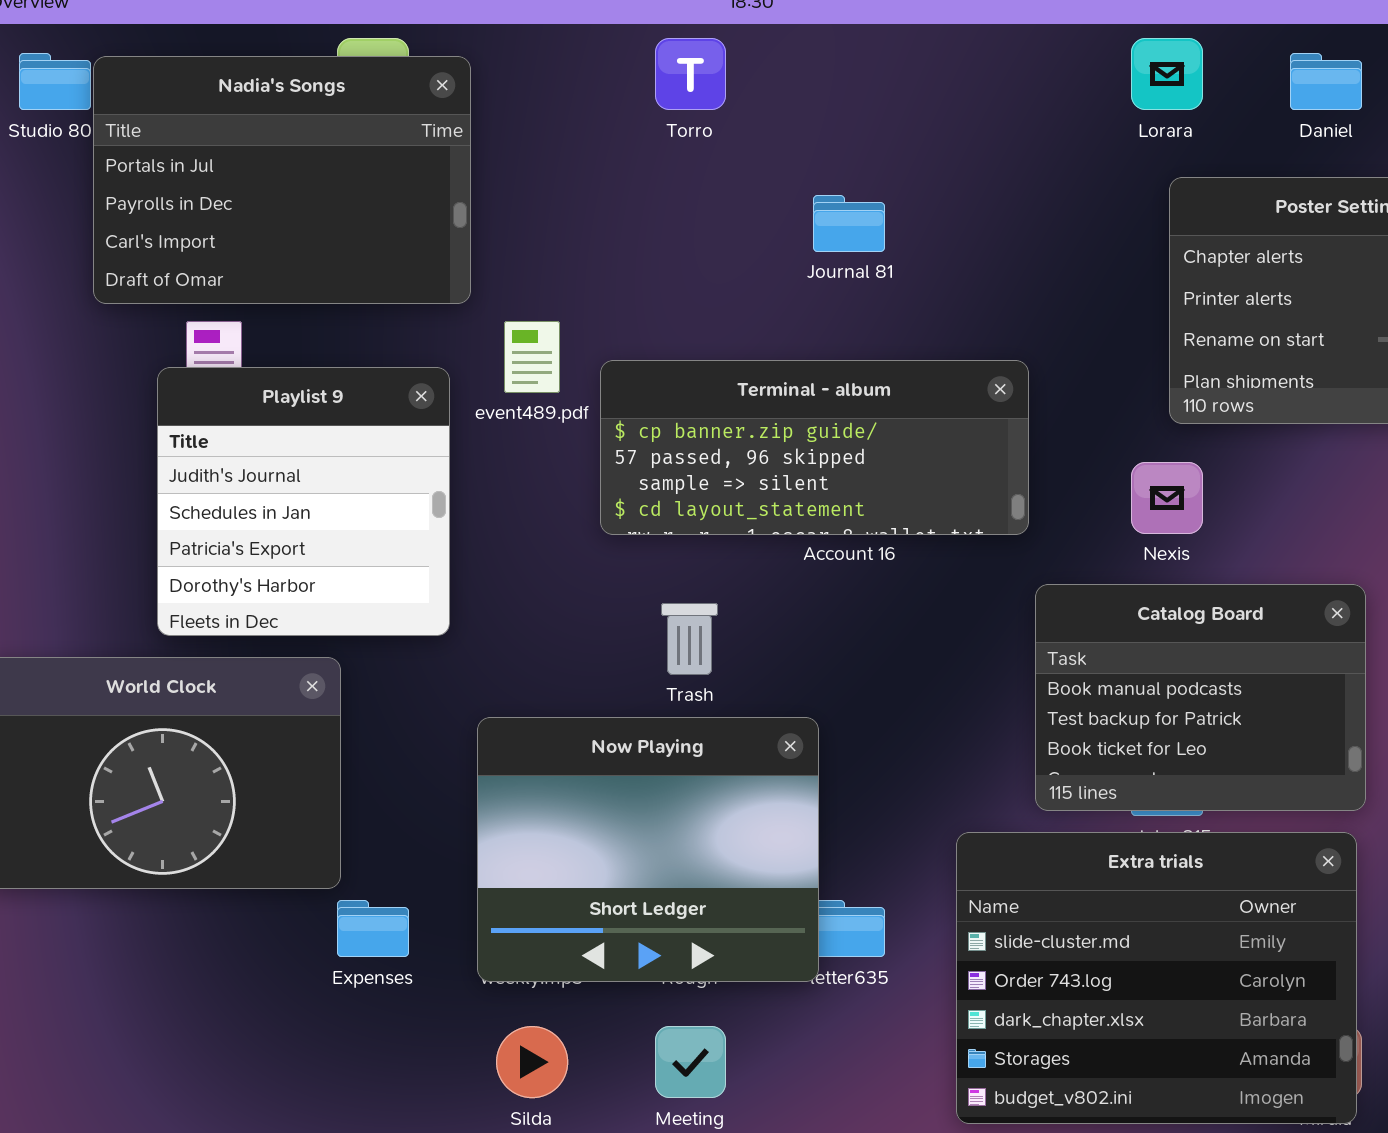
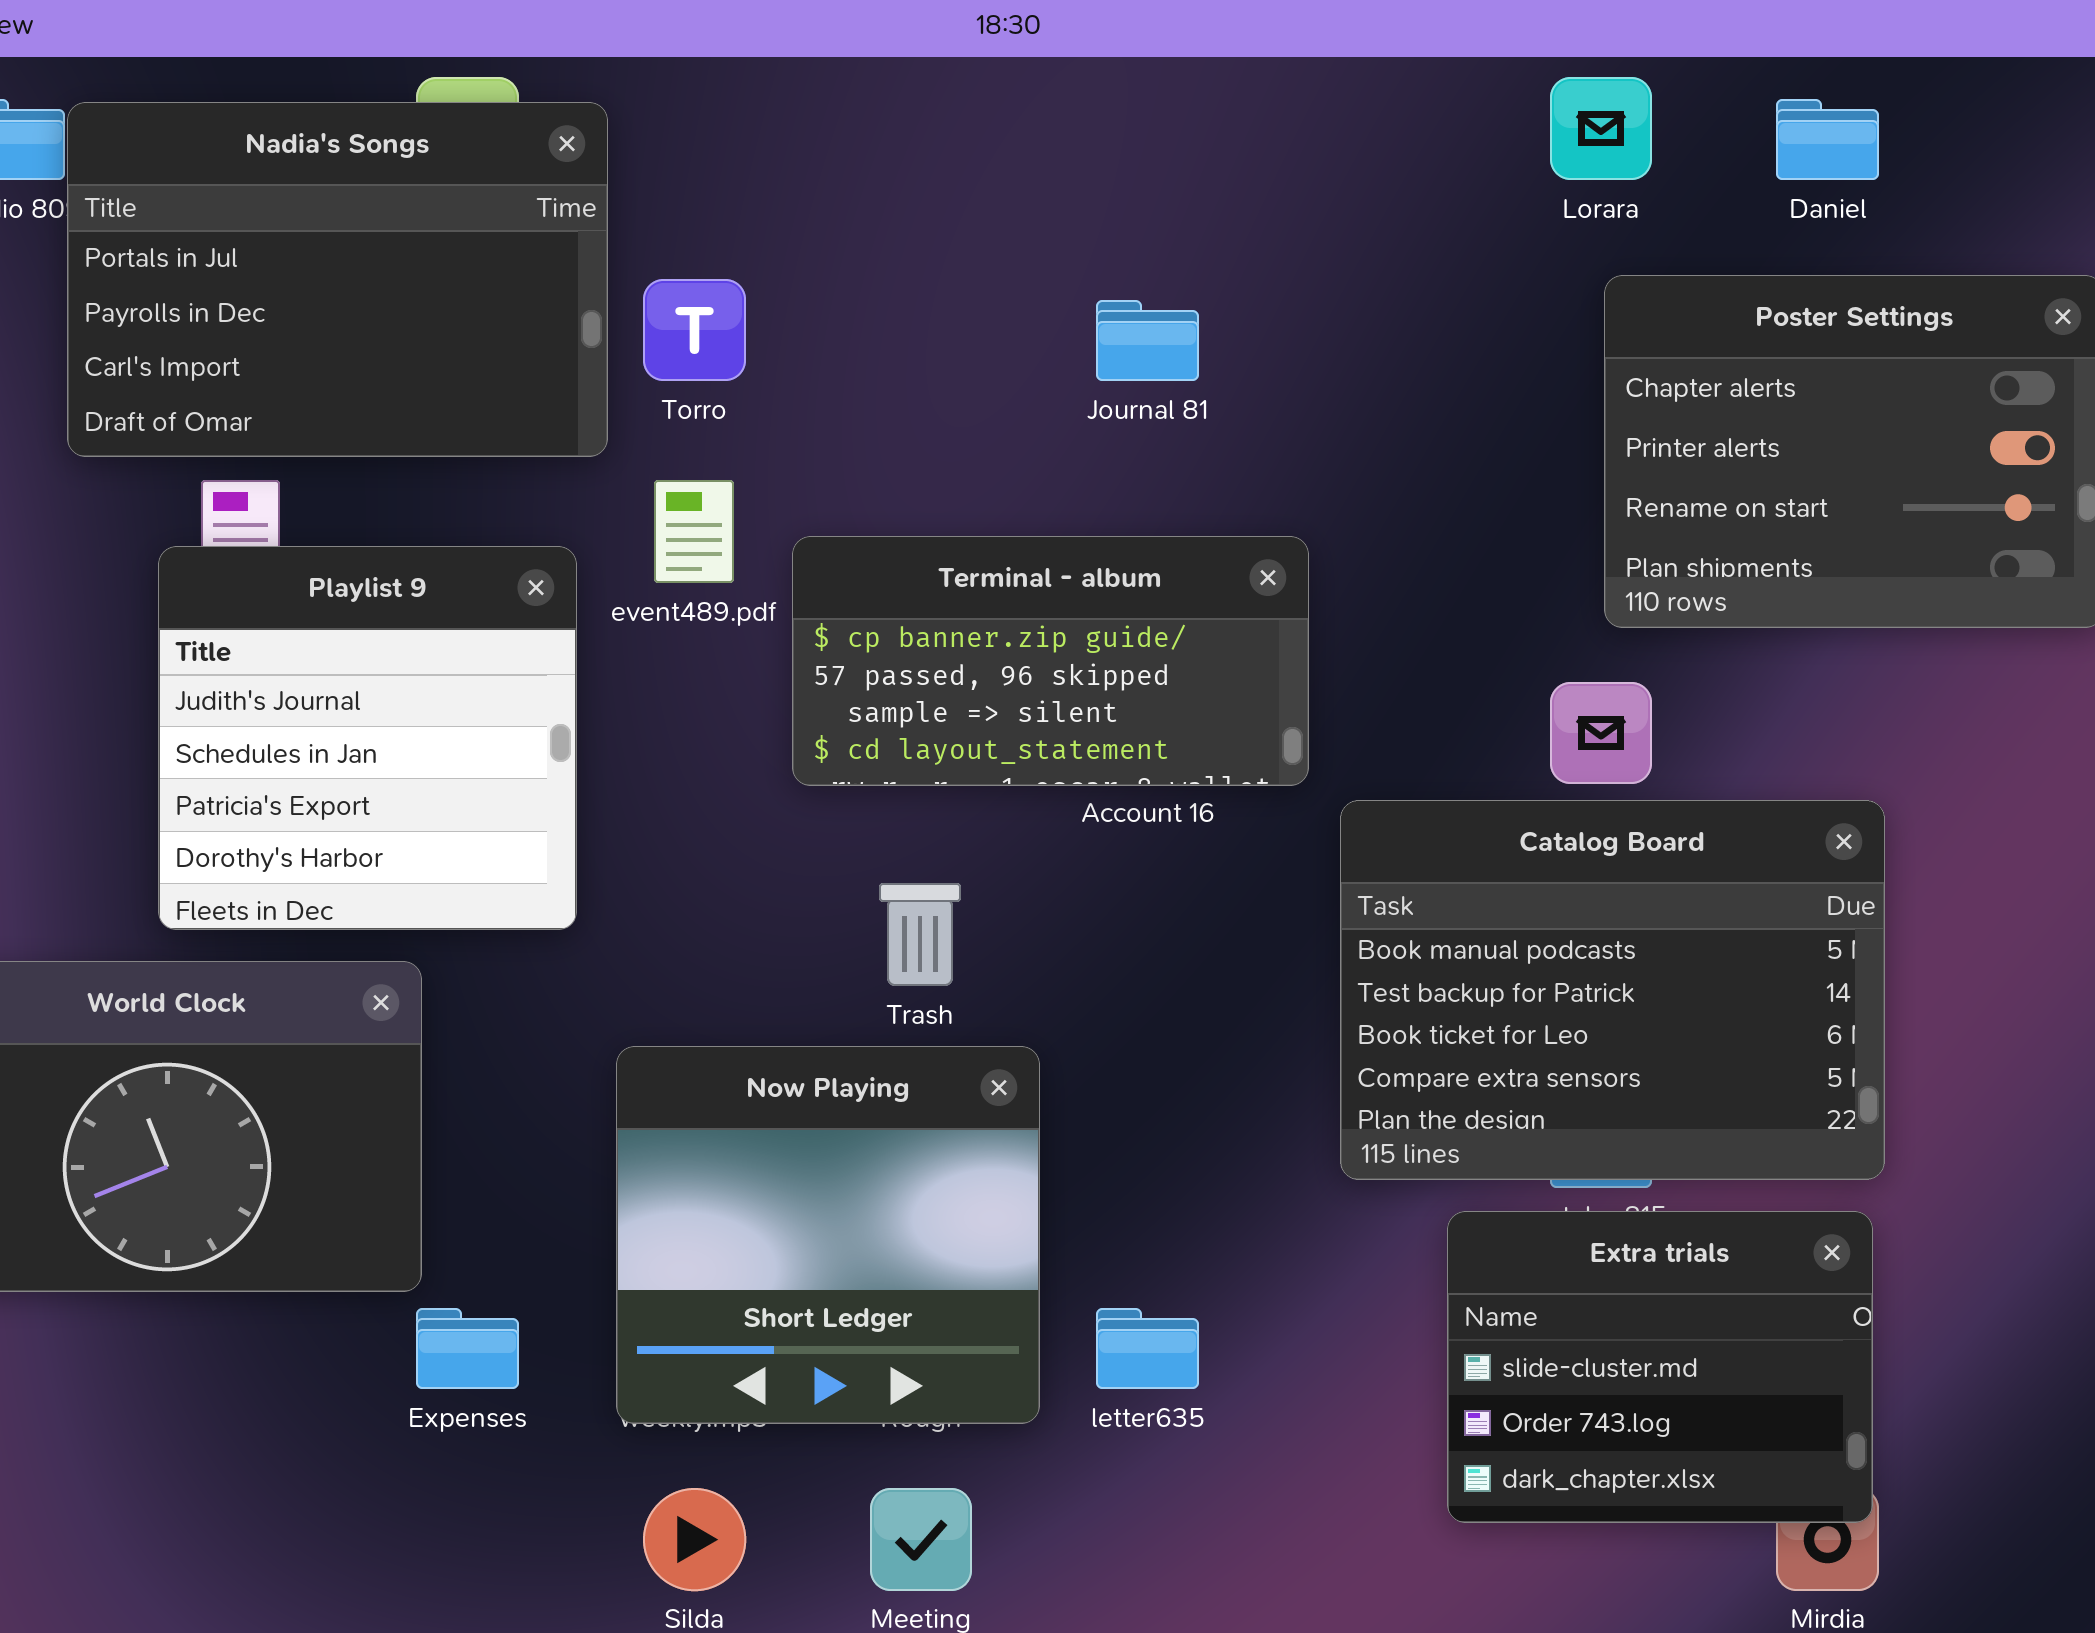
Torro: [655,38,726,110] -> [643,279,746,381], moved
Terminal - album: [600,360,1029,535] -> [792,536,1309,786], resized
Catalog Board: [1035,584,1366,811] -> [1340,800,1885,1180], resized
Now Playing: [477,717,819,982] -> [616,1046,1040,1424], resized
Extra trials: [956,832,1357,1124] -> [1447,1211,1873,1523], resized

